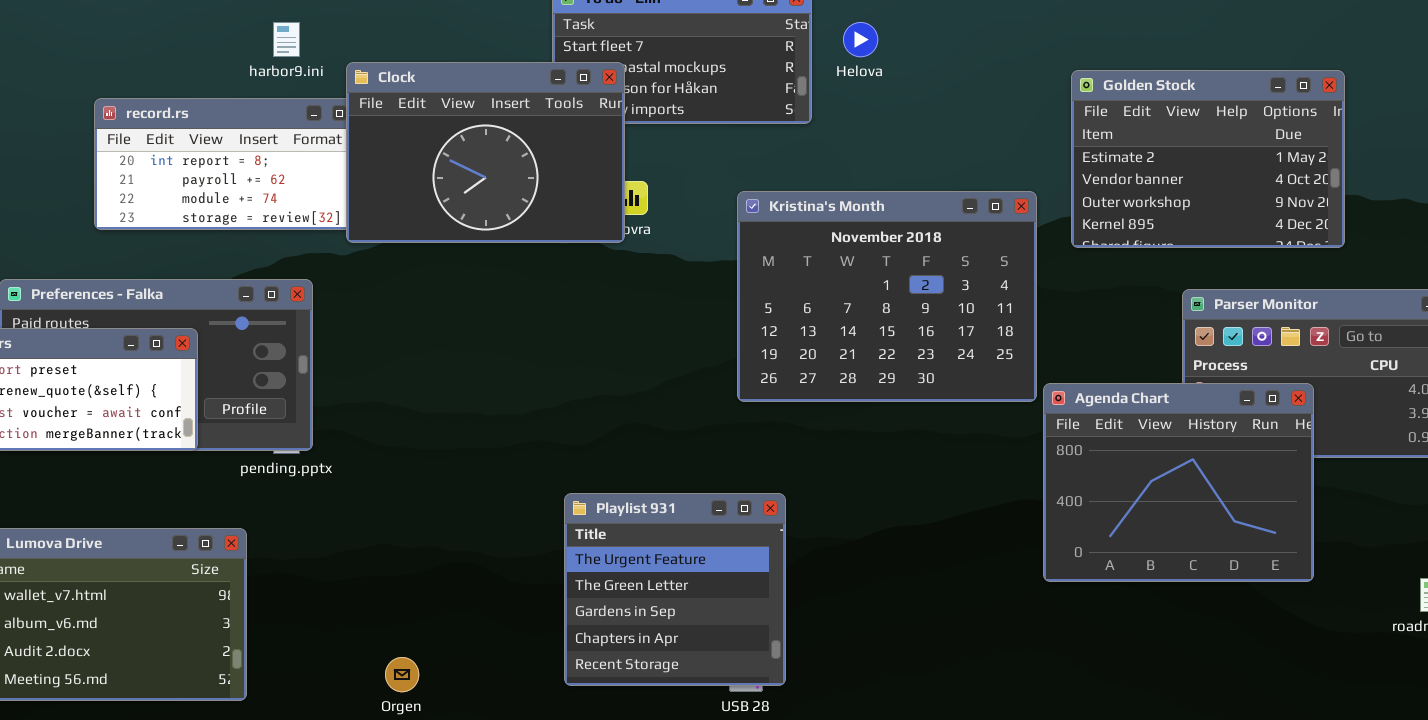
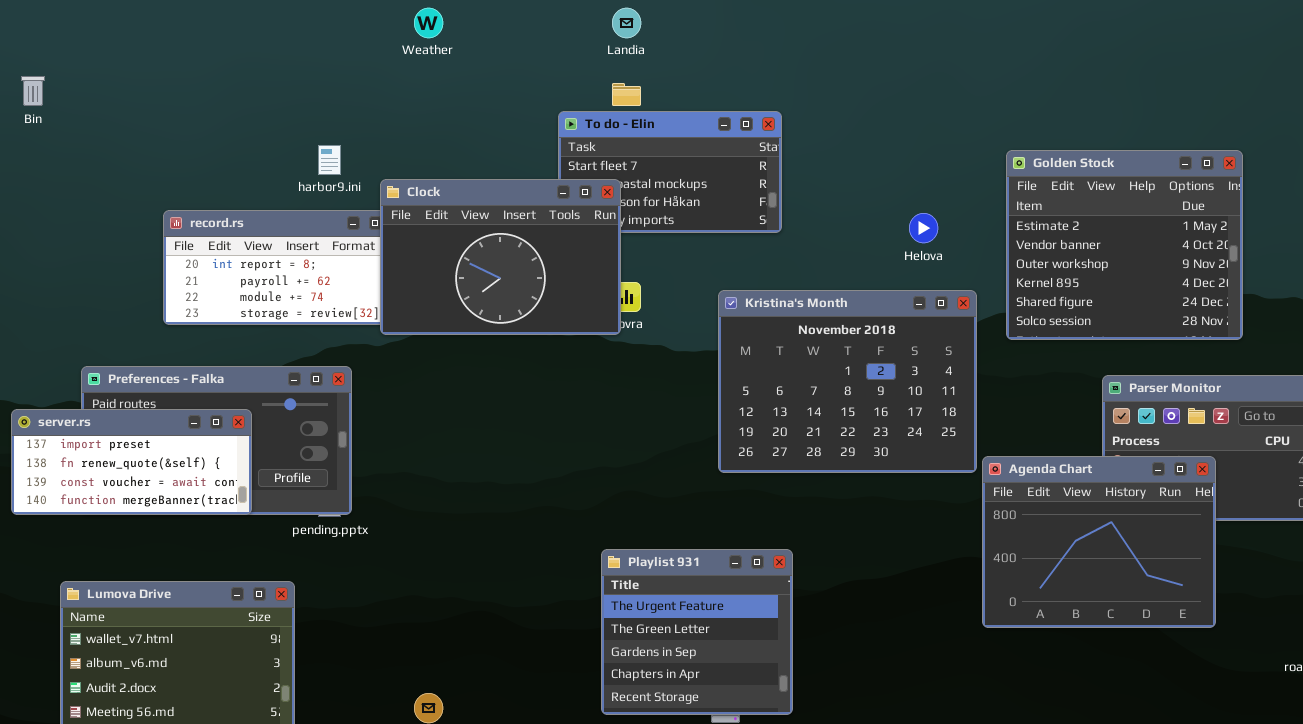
Helova: [843,22,878,57] -> [909,213,938,243], moved
Golden Stock: [1071,70,1345,248] -> [1006,150,1243,340], resized
Playlist 931: [564,493,786,686] -> [601,549,793,715], moved

